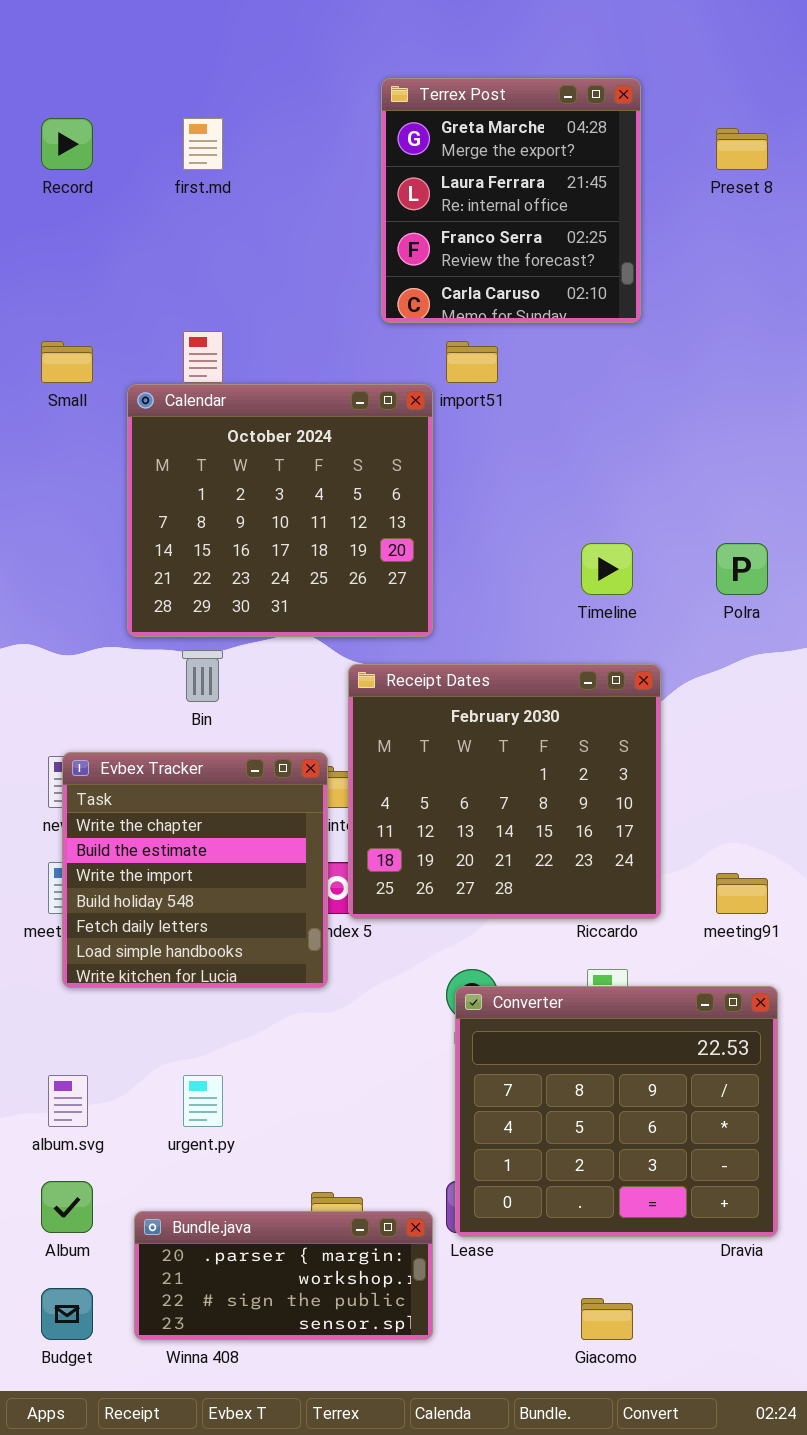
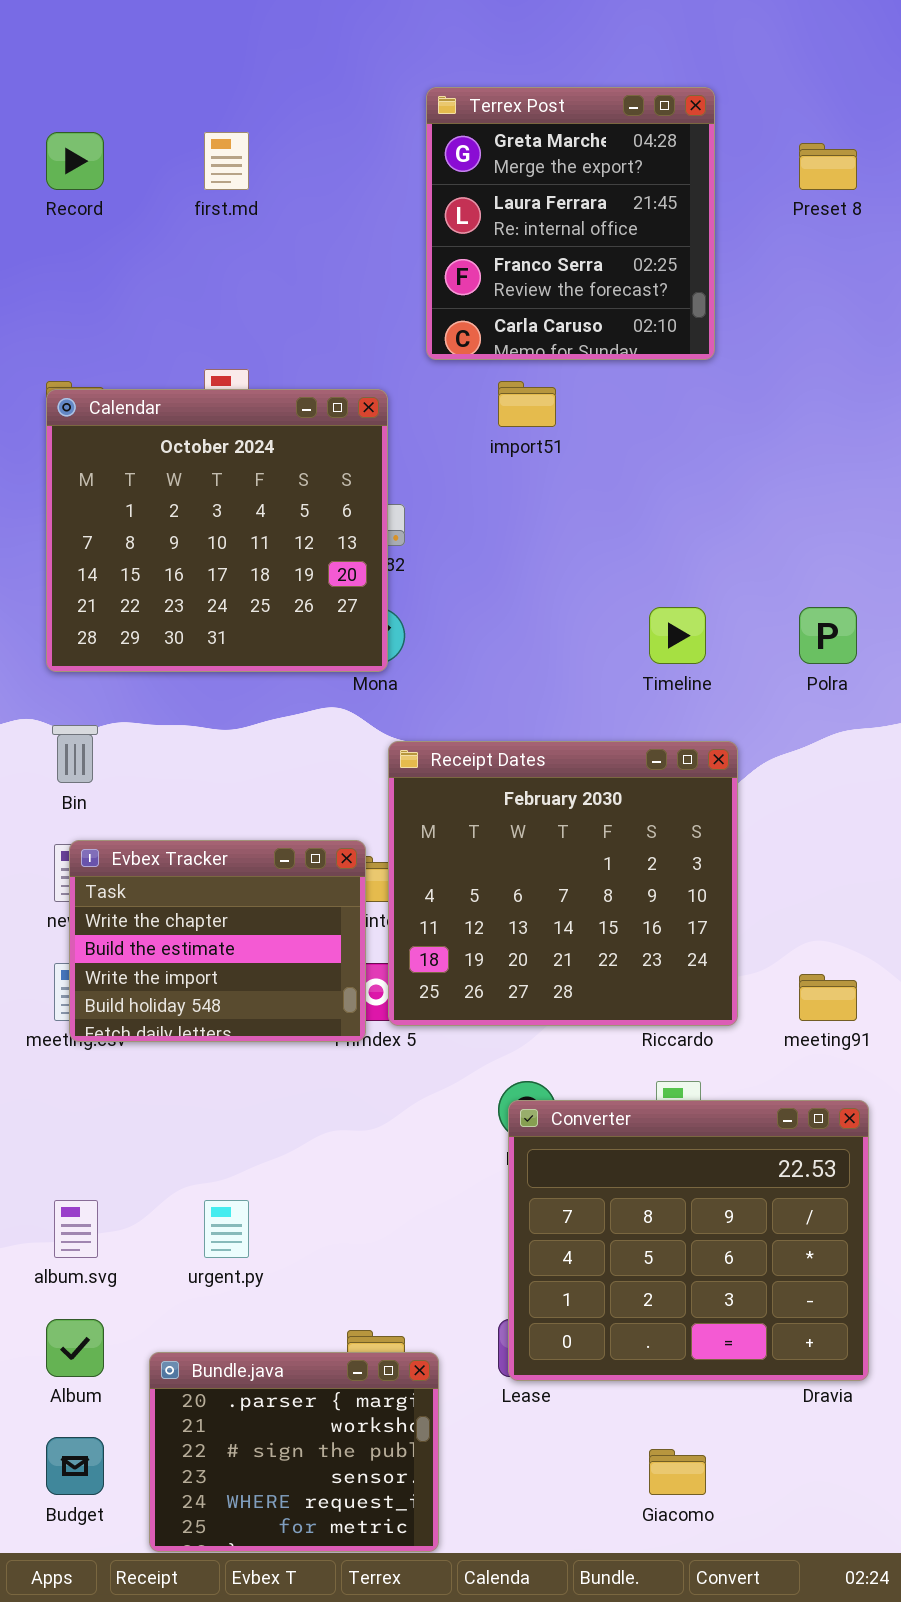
Calendar: [127,384,433,637] -> [46,389,388,672], moved
Bin: [182,650,223,702] -> [52,725,98,783], moved
Evbex Tracker: [62,752,328,988] -> [69,840,366,1042], resized
Bundle.java: [134,1211,433,1340] -> [149,1352,439,1552], resized

